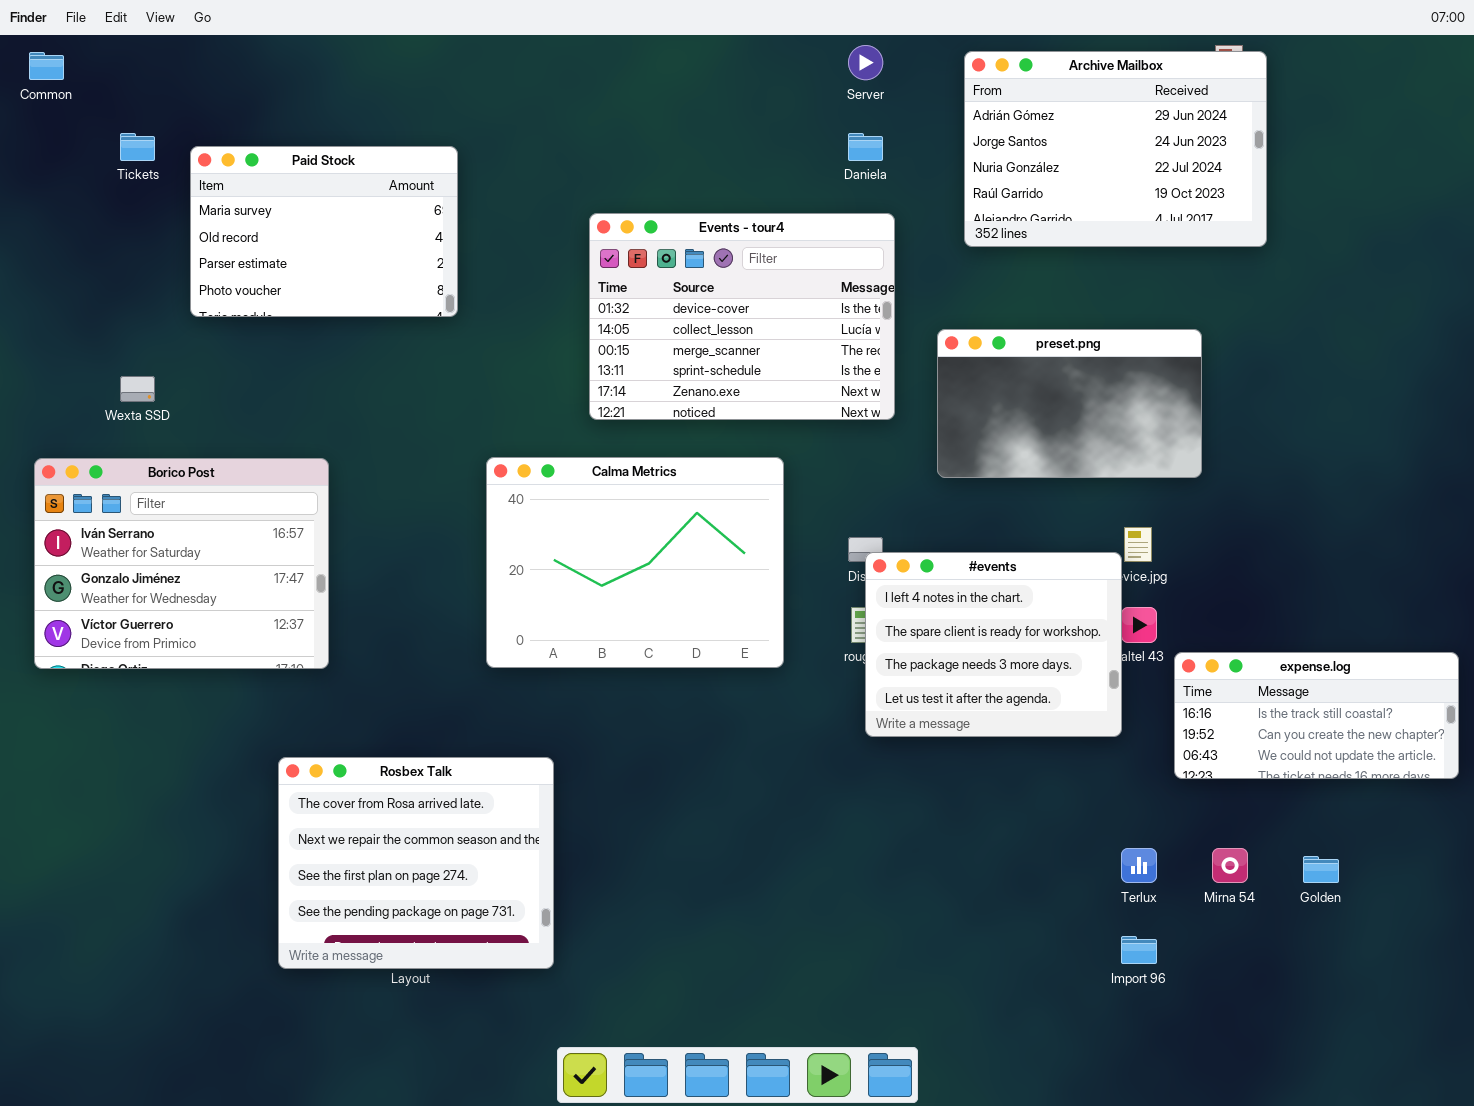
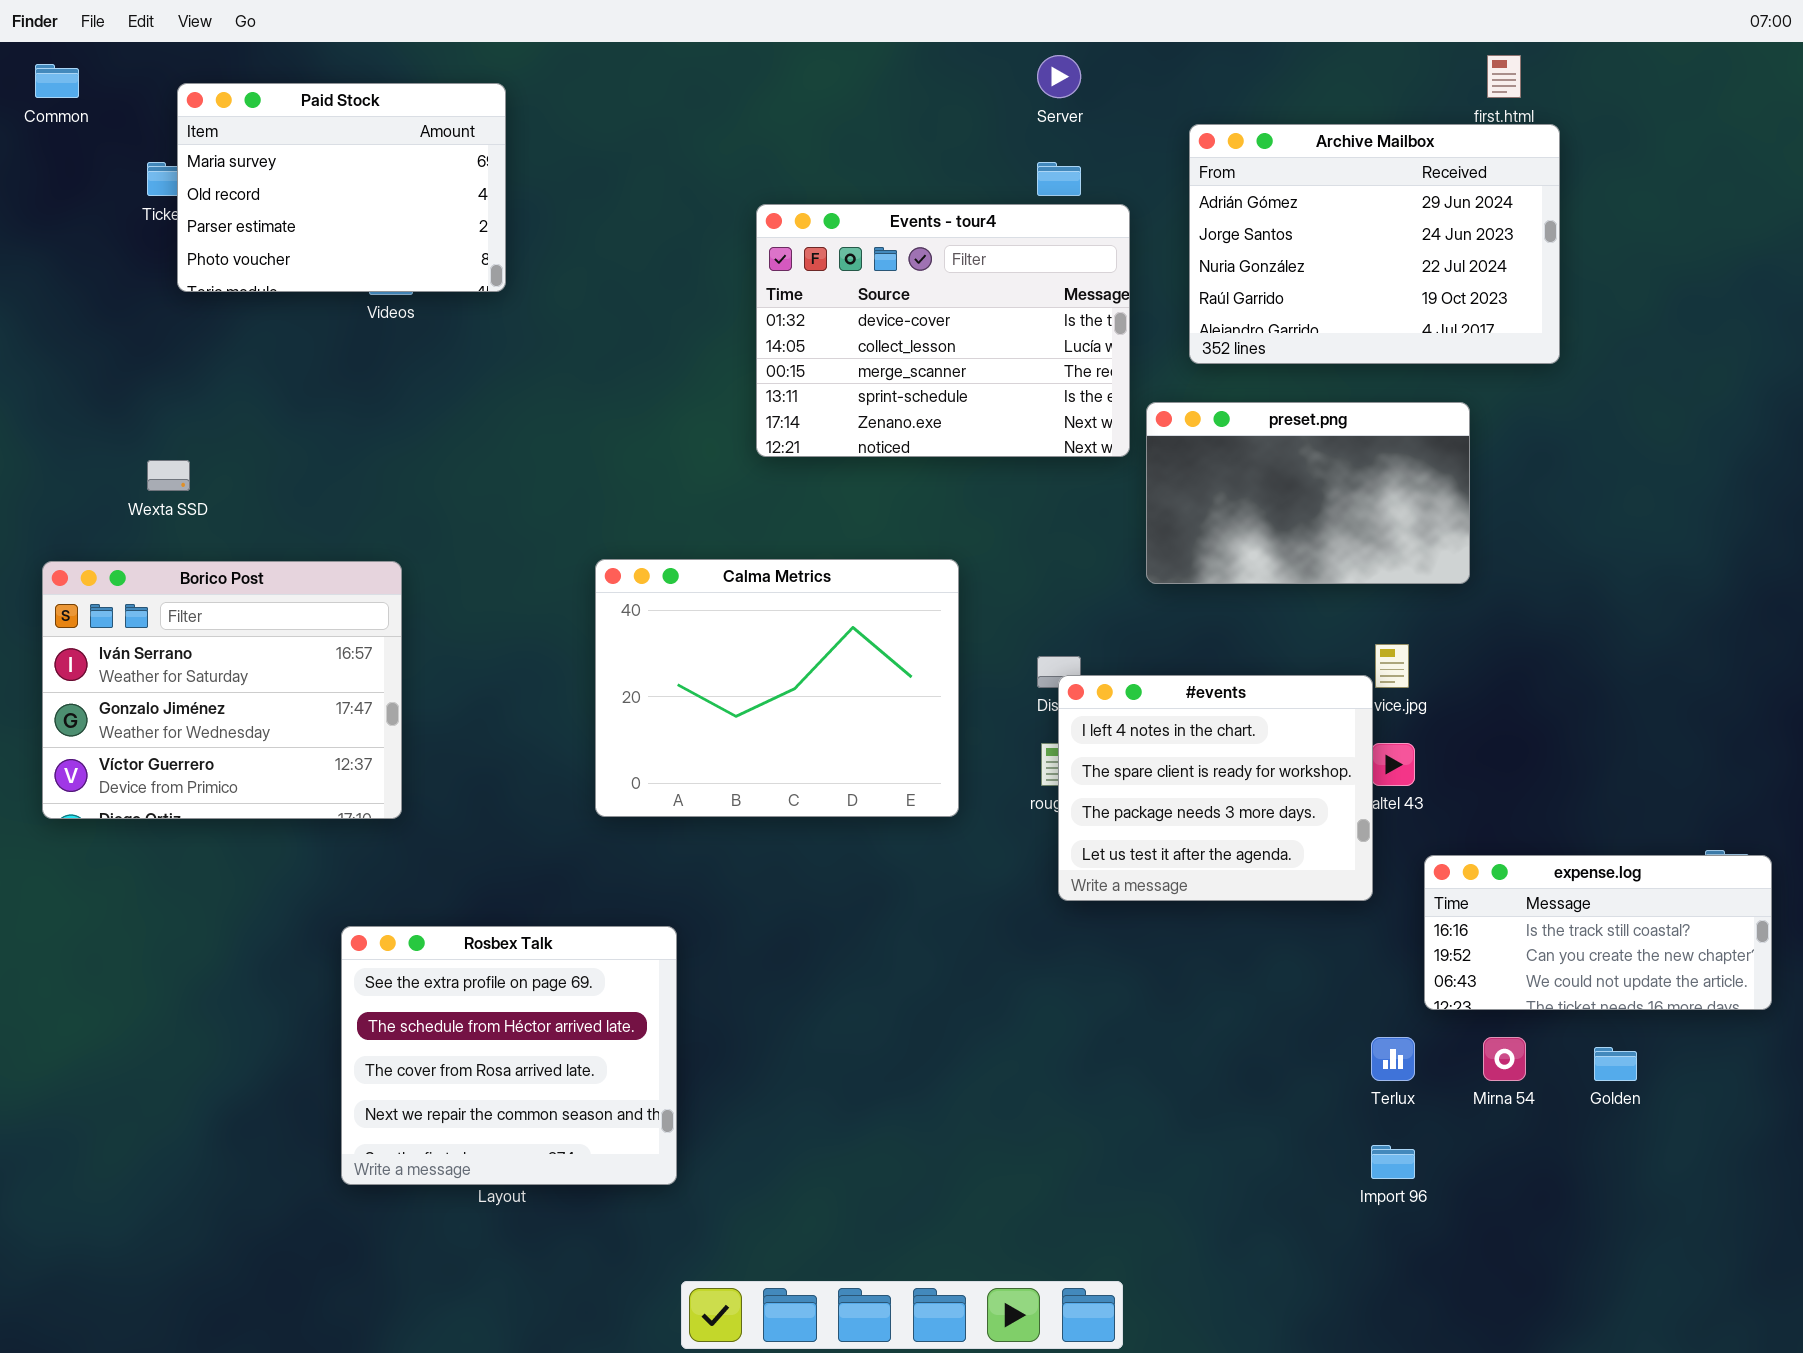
Archive Mailbox: [964,51,1267,247] -> [1189,124,1560,364], moved
Paid Stock: [190,146,458,317] -> [177,83,506,292], moved
Events - tour4: [589,213,895,420] -> [756,204,1130,457], moved
expense.log: [1174,652,1459,779] -> [1424,855,1772,1010], moved
Rosbex Talk: [278,757,554,969] -> [341,926,677,1185], scrolled up 2 rows

